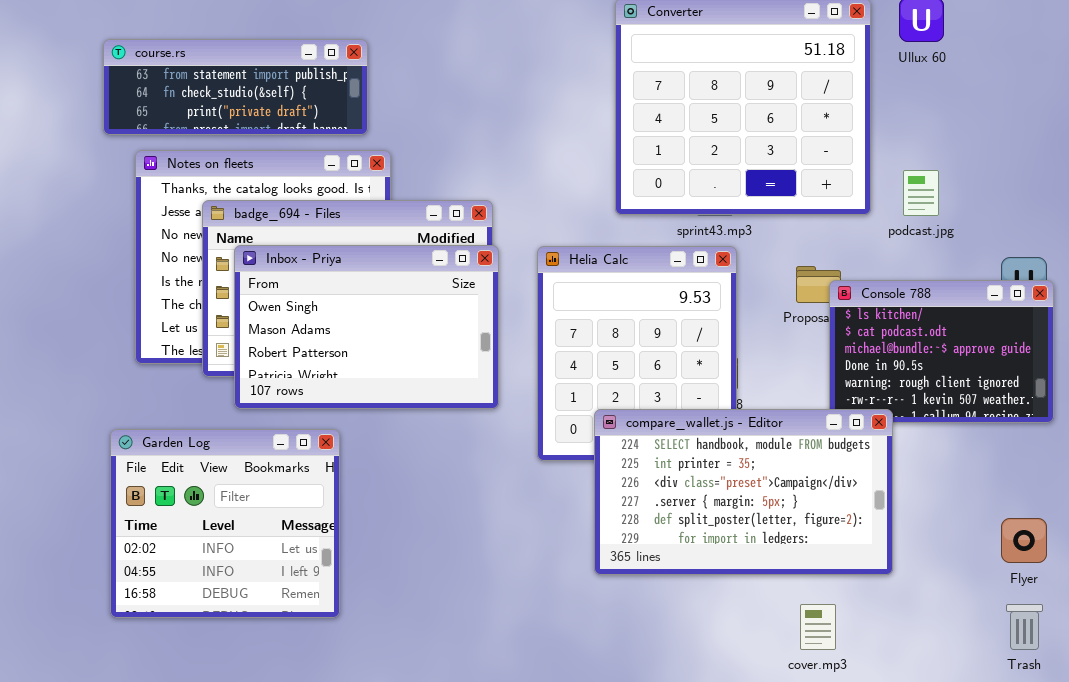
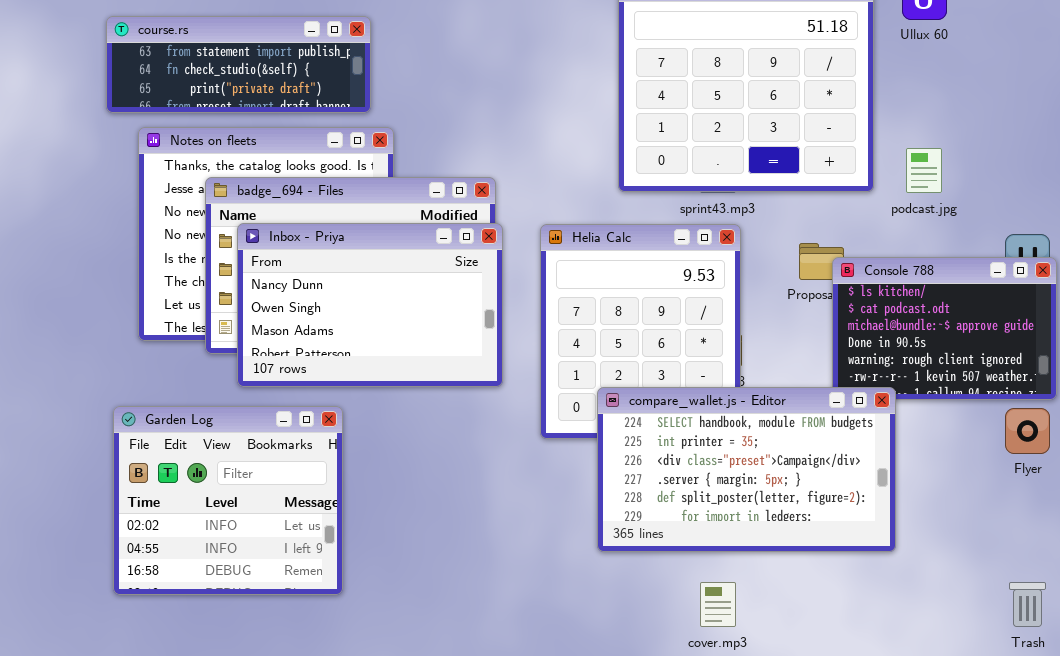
Inbox - Priya: [234,245,499,409] -> [237,223,503,387], scrolled up 1 row
Flyer: [1001,518,1047,563] -> [1005,408,1050,454], moved
cover.mp3: [800,604,836,650] -> [700,582,736,627], moved

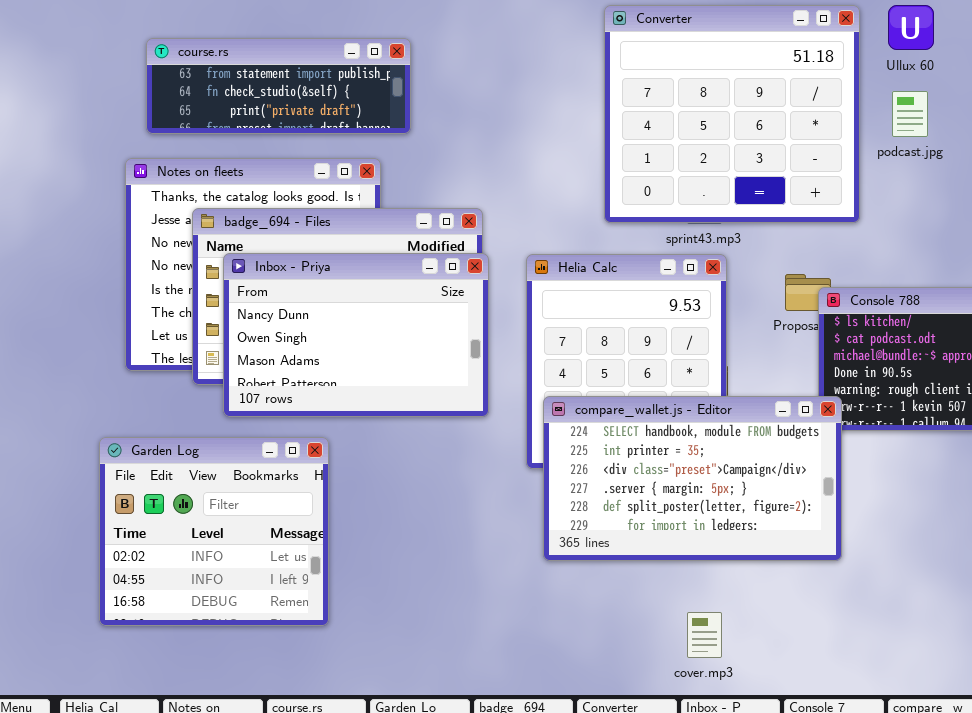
course.rs: [106,16,371,113] -> [146,38,411,134], moved
podcast.jpg: [906,148,942,193] -> [892,91,928,137], moved
compare_wallet.js - Editor: [597,387,896,552] -> [543,396,842,561], moved

